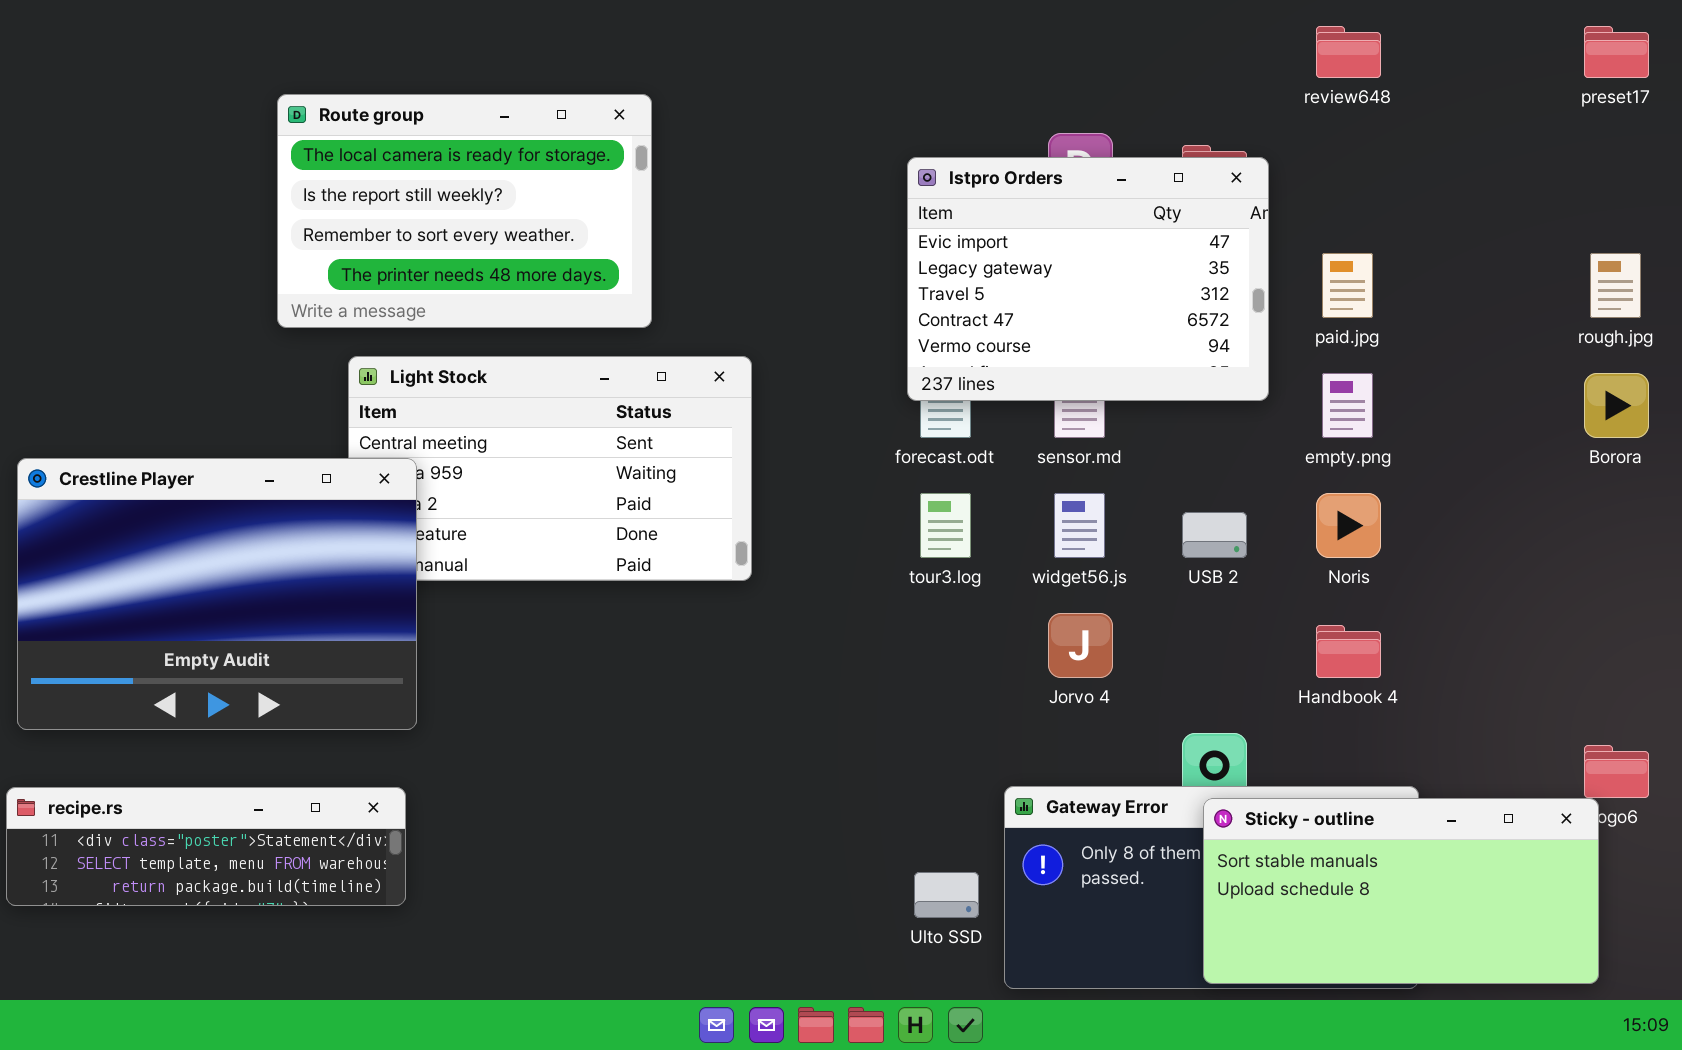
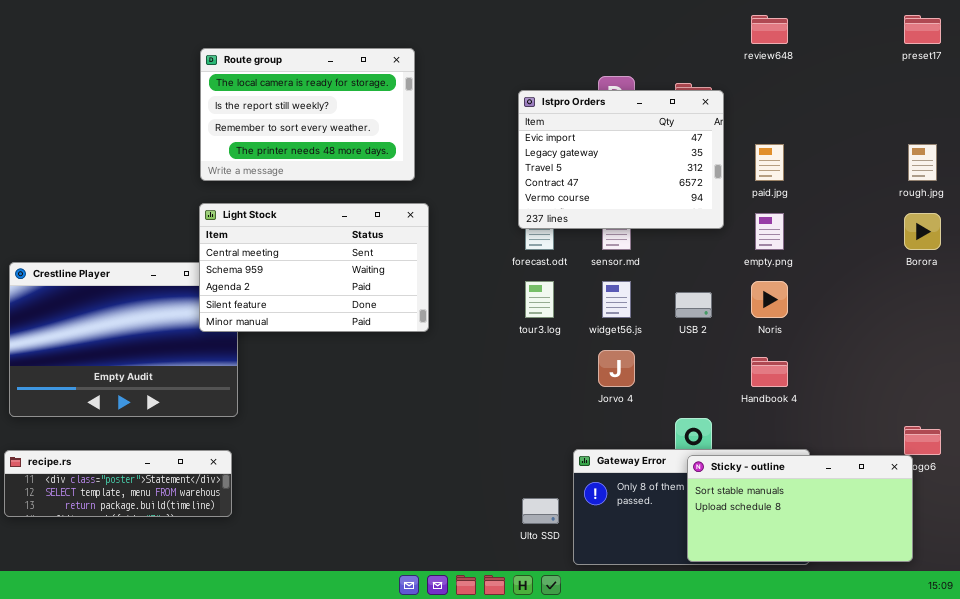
Route group: [277,94,652,328] -> [200,48,415,181], moved
Light Stock: [348,356,752,581] -> [199,203,429,332], raised

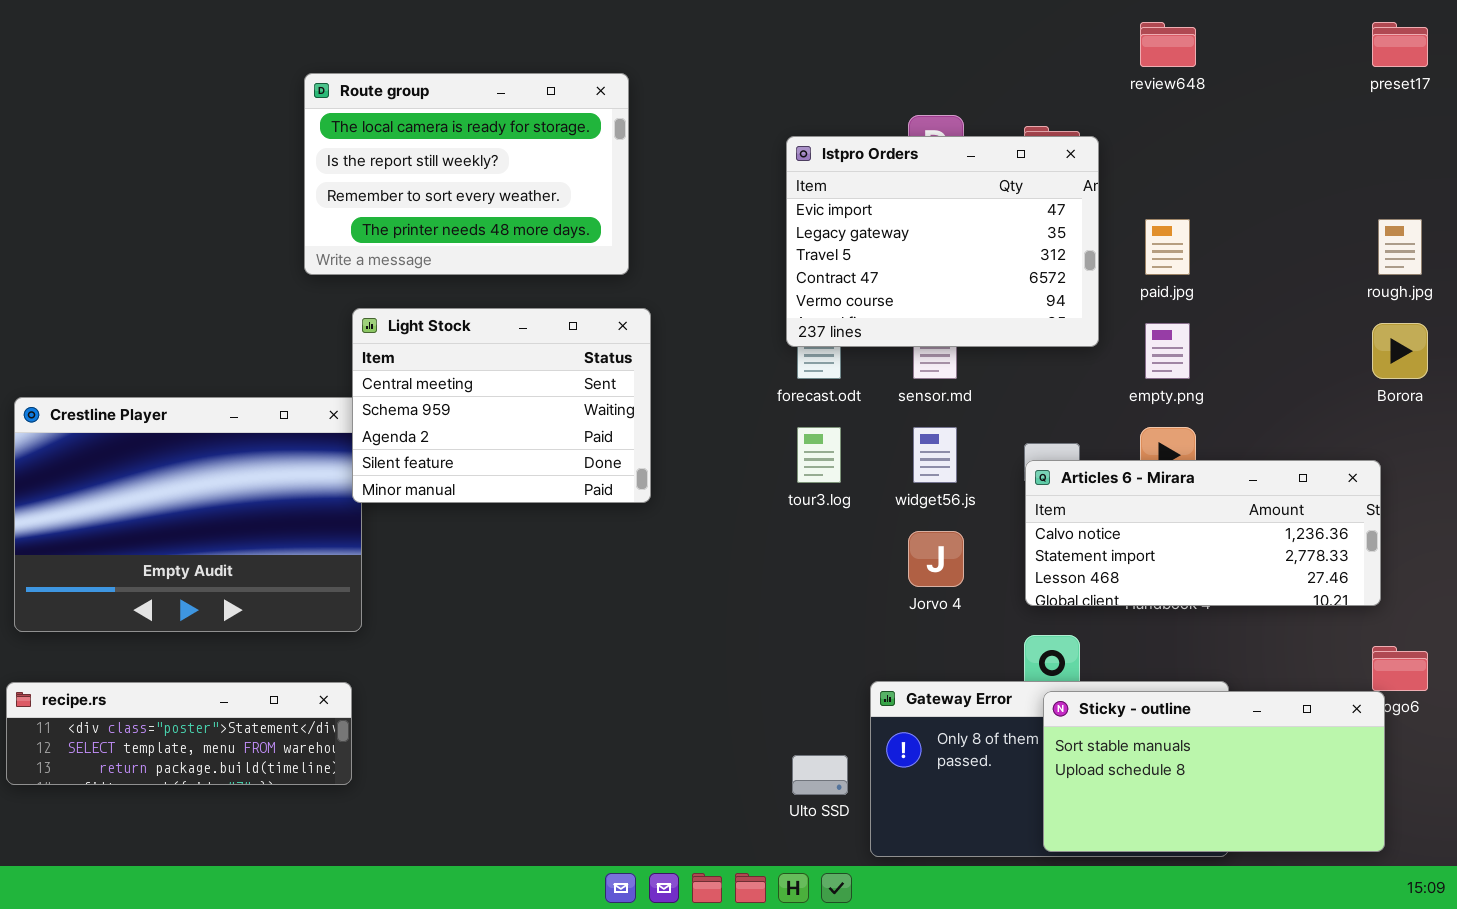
Light Stock: [199,203,429,332] -> [352,308,651,503], resized
Articles 6 - Mirara: none -> [1025,460,1381,606], opened

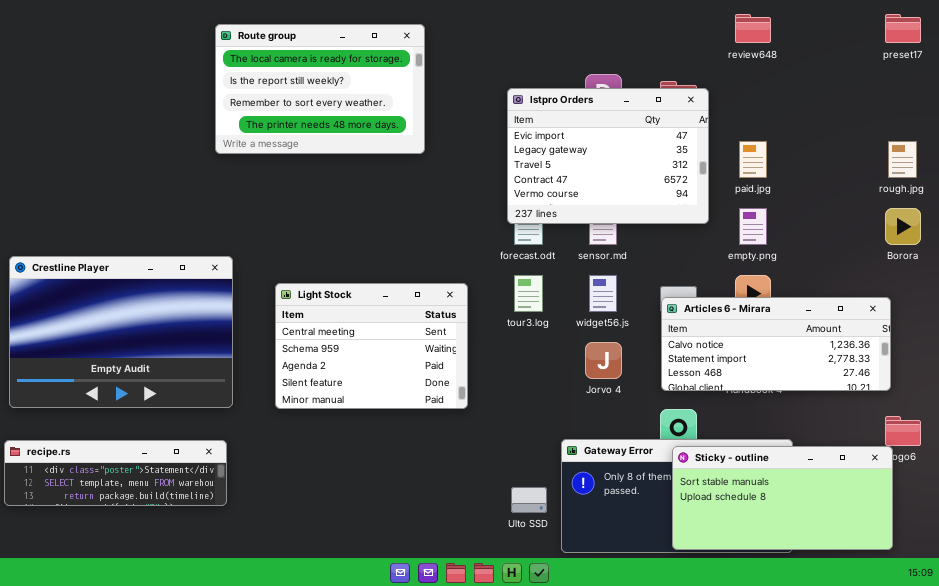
Route group: [304,73,629,275] -> [215,24,425,154], moved
Light Stock: [352,308,651,503] -> [275,283,468,409], moved

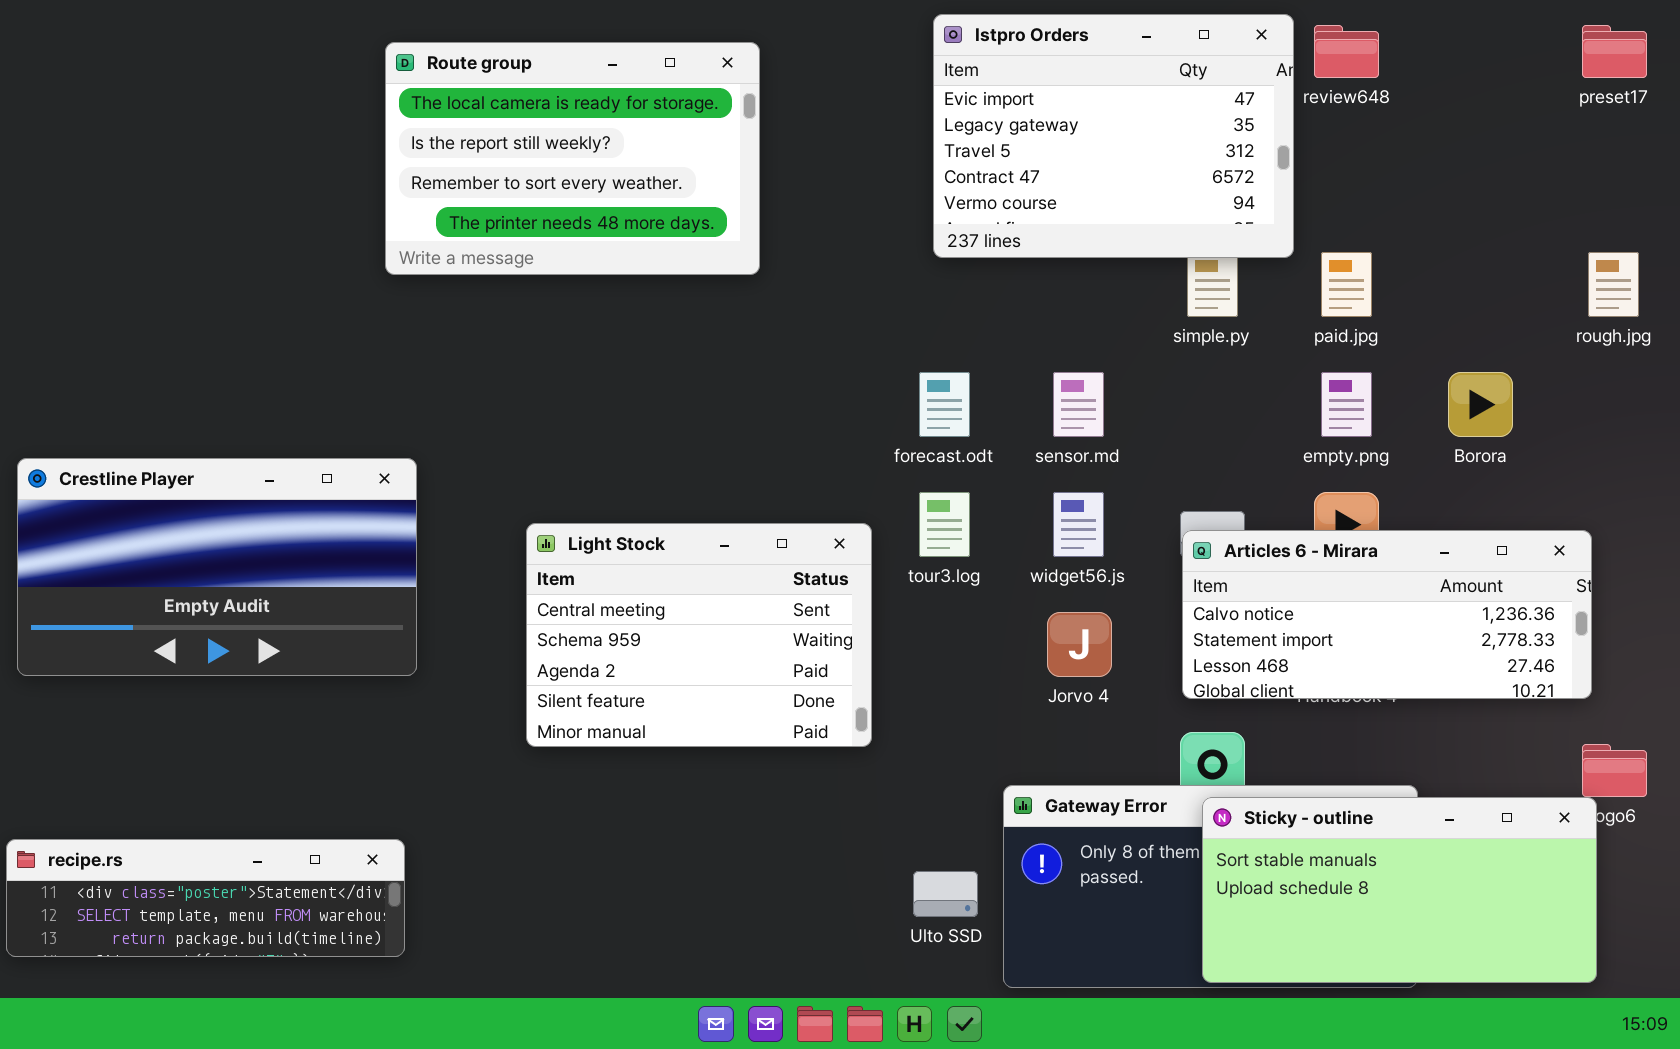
Istpro Orders: [507,88,709,224] -> [933,14,1294,258], moved
Borora: [885,208,921,245] -> [1448,372,1513,437], moved
Crestline Player: [9,256,233,408] -> [17,458,417,676], resized
Light Stock: [275,283,468,409] -> [526,523,872,747], moved
recipe.rs: [4,440,227,506] -> [6,839,405,957], moved

